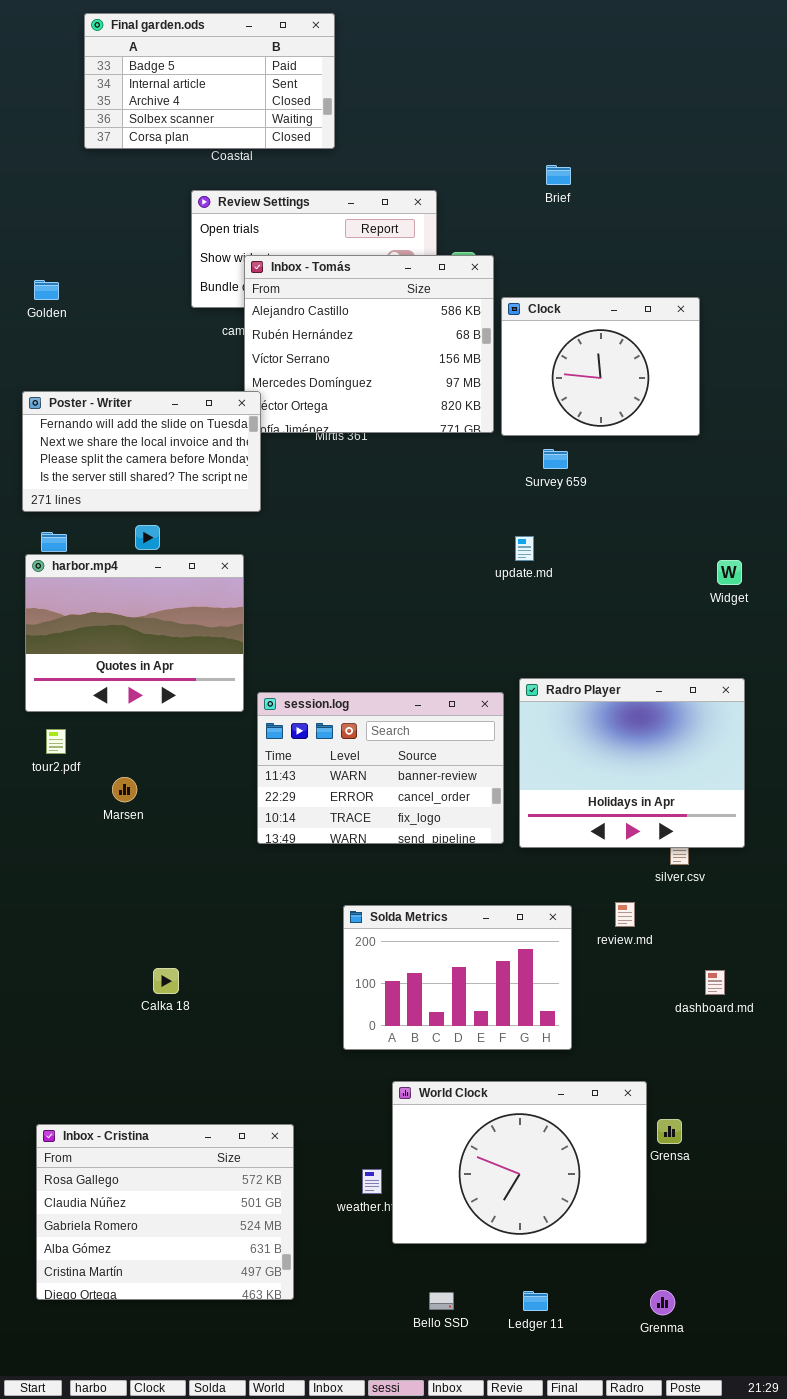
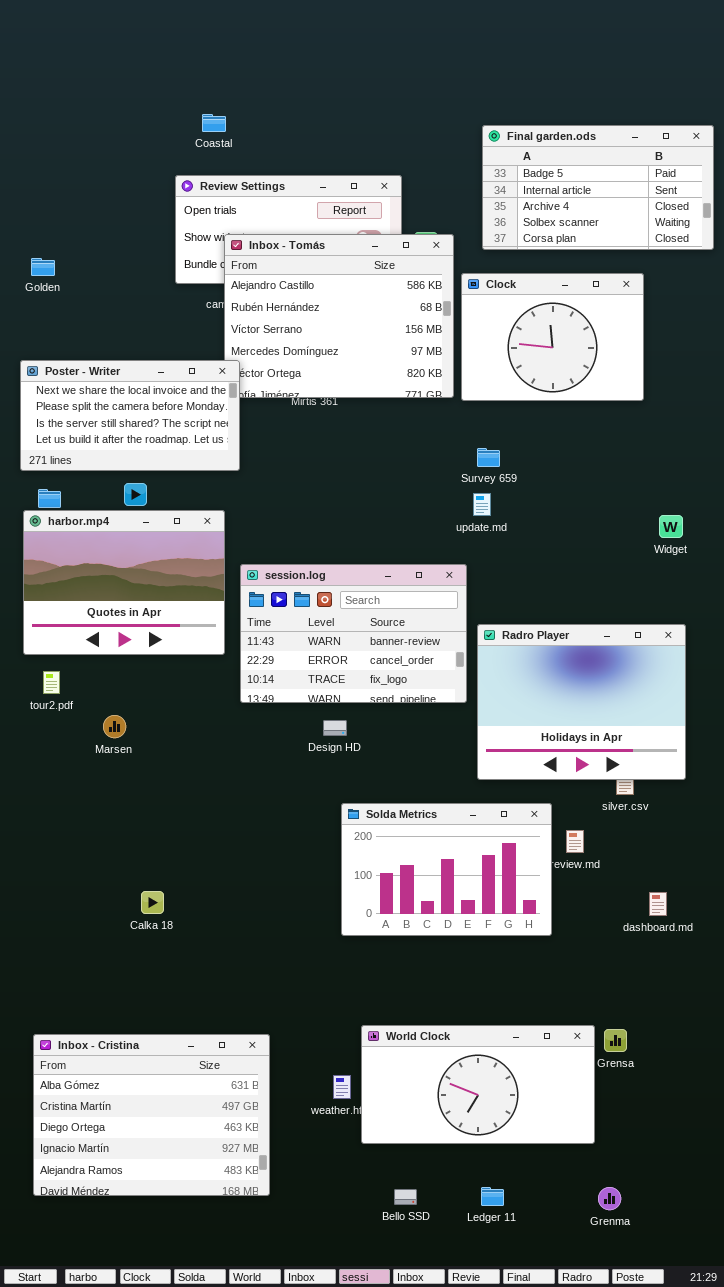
Final garden.ods: [84,13,335,149] -> [482,125,714,250], moved
Poster - Writer: [22,391,261,512] -> [20,360,240,471], scrolled down 1 row
Survey 659: [543,449,568,469] -> [477,448,500,467], moved
session.log: [257,692,504,844] -> [240,564,467,703], moved
Solda Metrics: [343,905,572,1050] -> [341,803,552,936], moved
World Clock: [392,1081,647,1244] -> [361,1025,595,1144], resized
Inbox - Cristina: [36,1124,294,1300] -> [33,1034,270,1196], scrolled down 3 rows

